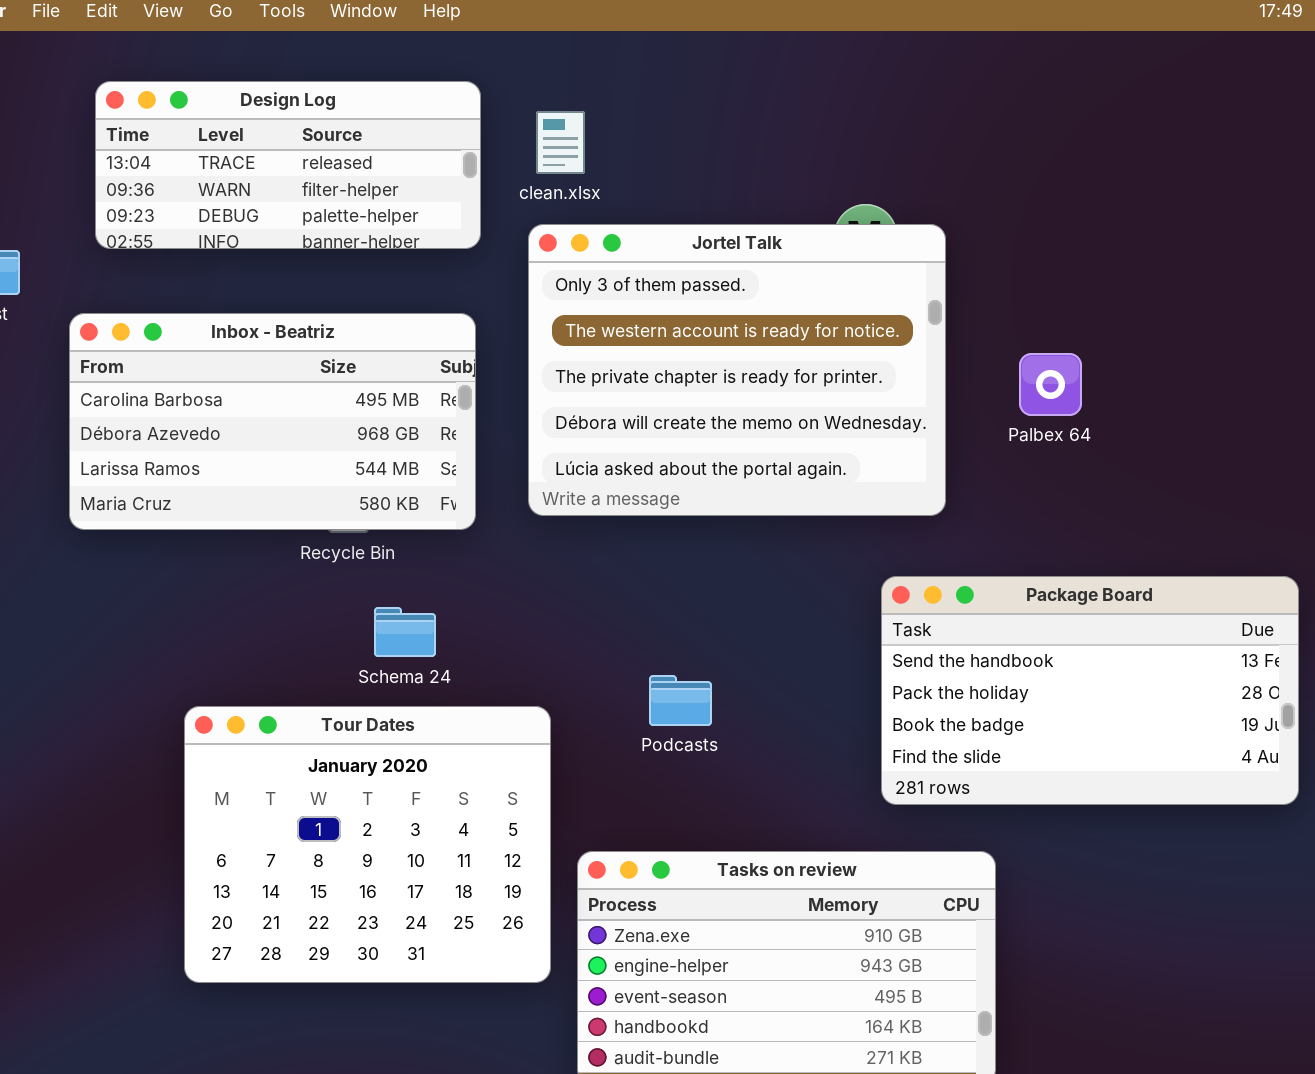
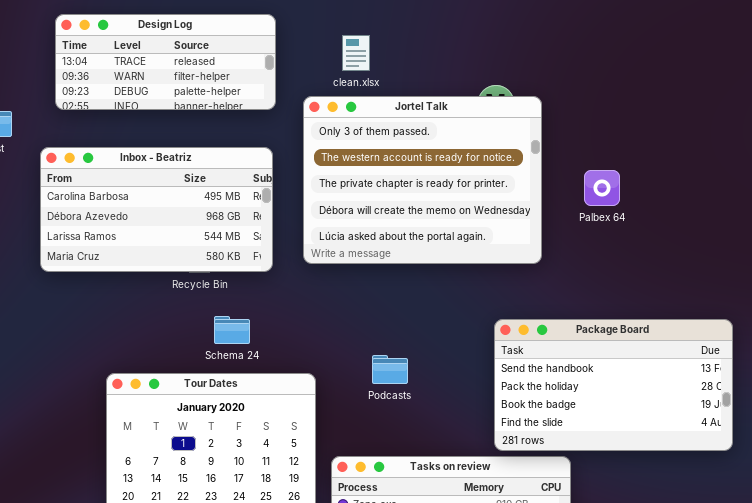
clean.xlsx: [536,111,585,174] -> [342,35,370,71], moved
Package Board: [881,576,1299,805] -> [494,319,733,451], moved

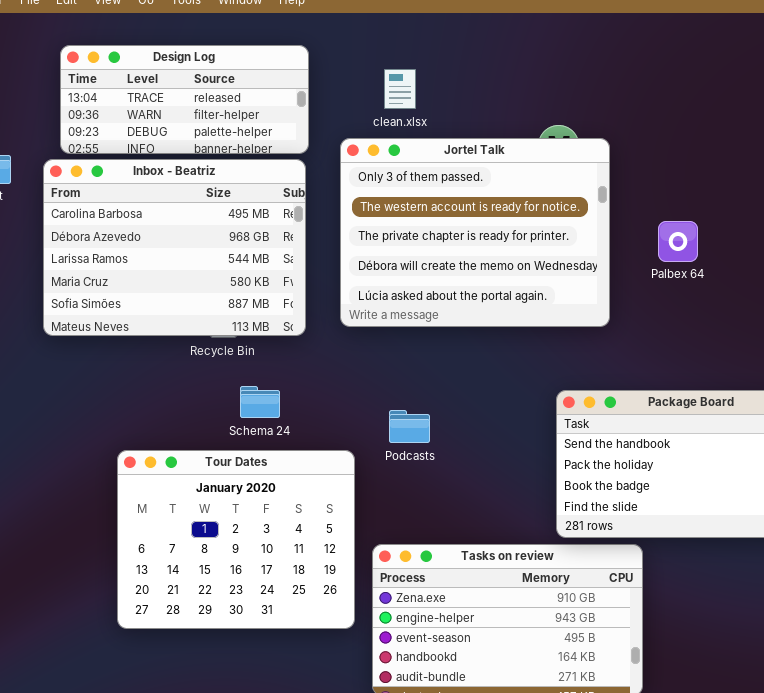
Inbox - Beatriz: [40,147,273,272] -> [43,159,306,336], resized
Podcasts: [372,355,408,384] -> [389,410,430,443], moved

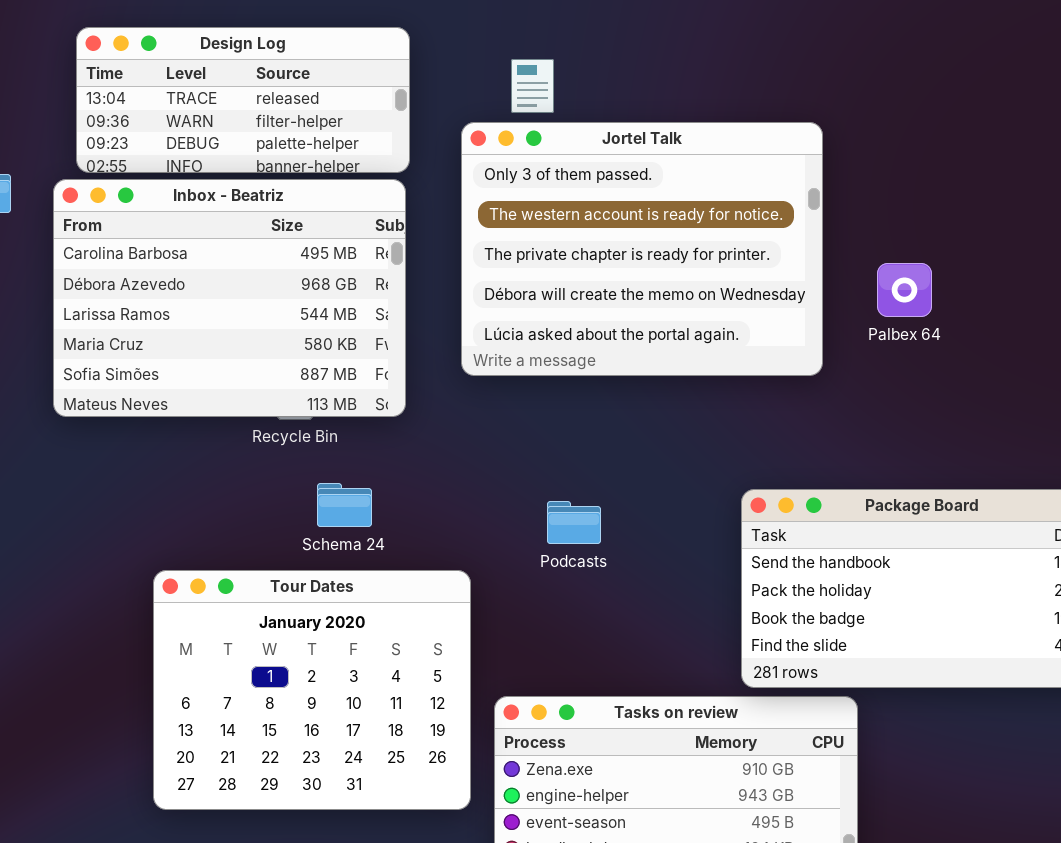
Jortel Talk: [340,138,610,327] -> [461,122,823,376], moved
Podcasts: [389,410,430,443] -> [547,501,601,544], moved

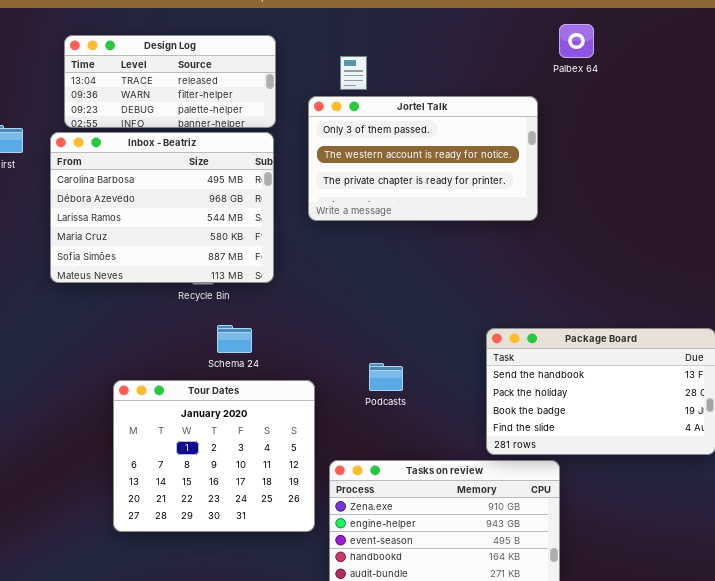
Jortel Talk: [461,122,823,376] -> [308,96,538,221], resized
Palbex 64: [877,263,932,317] -> [559,24,594,58], moved
Podcasts: [547,501,601,544] -> [369,363,403,391], moved

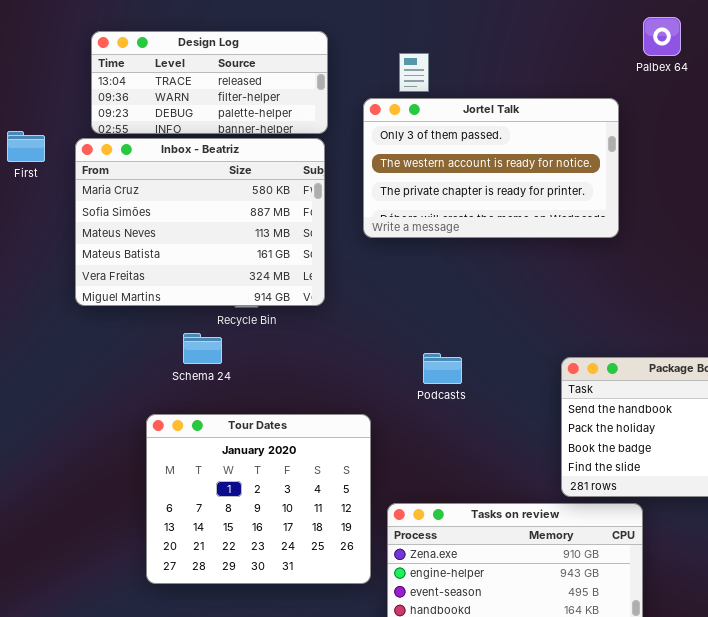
Inbox - Beatriz: [50,132,274,283] -> [75,138,325,306], scrolled down 3 rows
Schema 24: [217,325,252,353] -> [183,333,222,364], moved
Podcasts: [369,363,403,391] -> [423,353,462,384], moved

